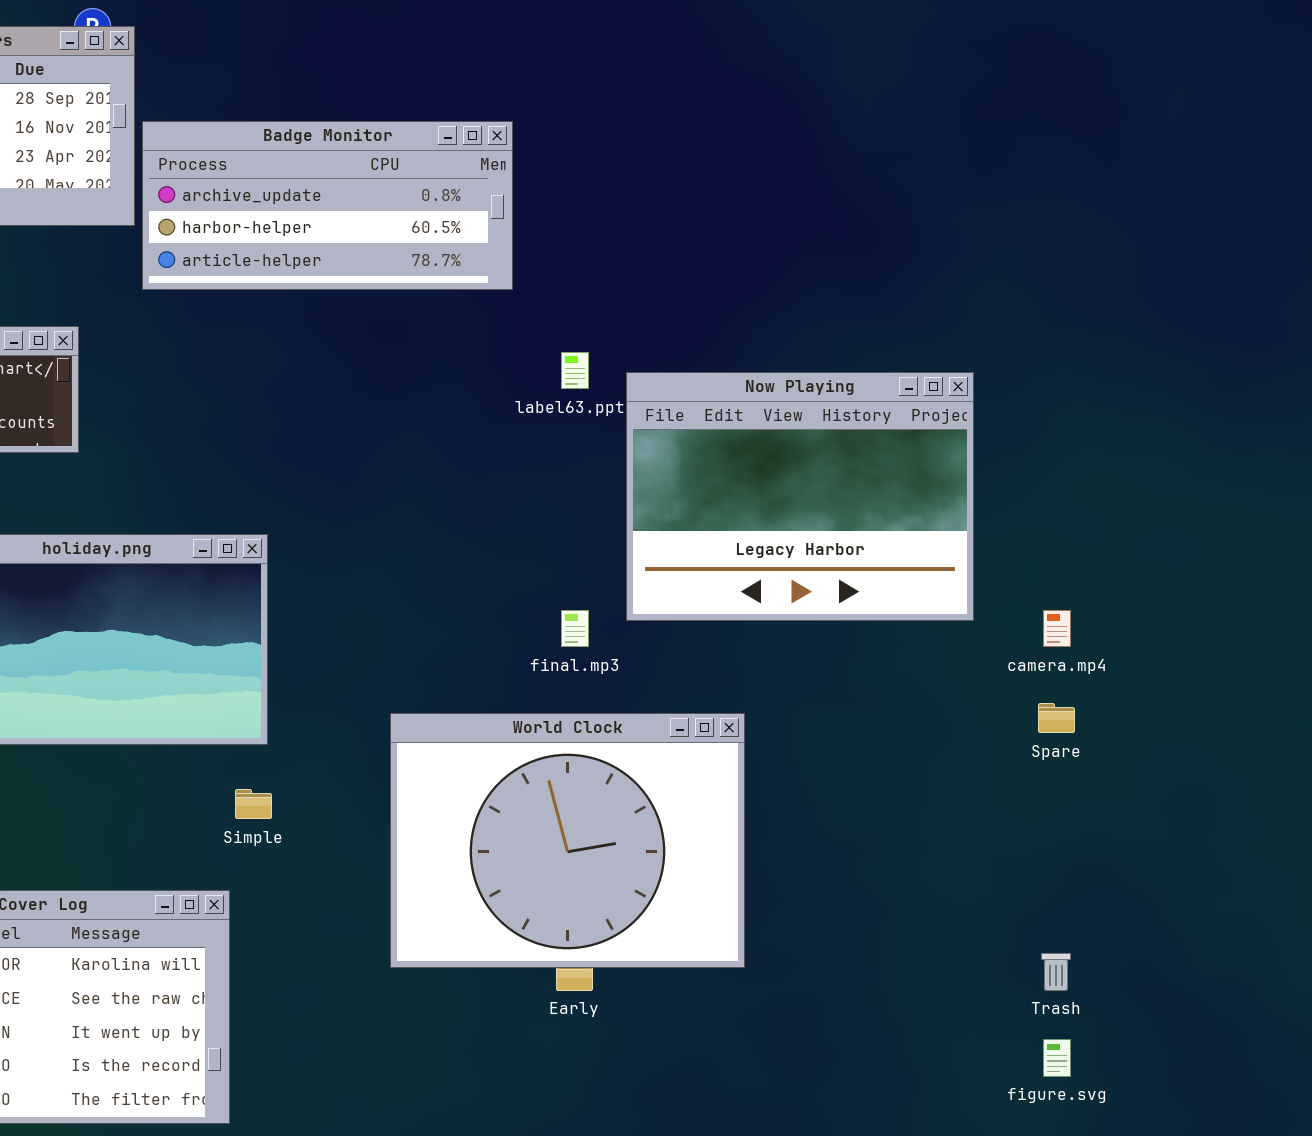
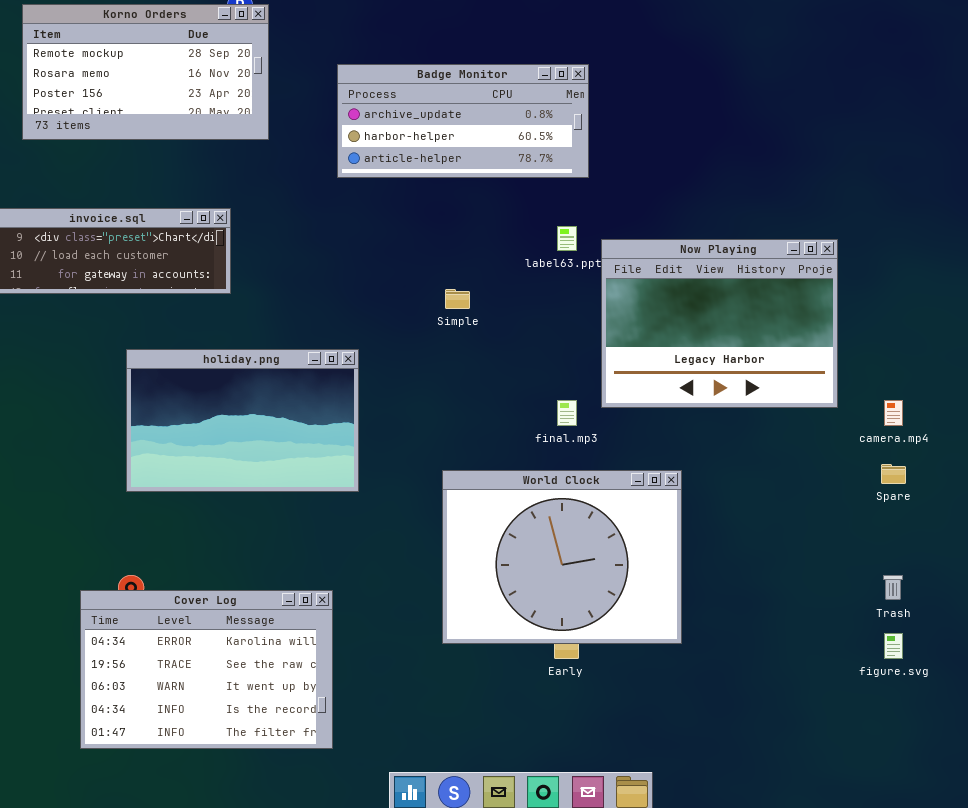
Badge Monitor: [142,121,513,290] -> [337,64,589,178], moved
Simple: [235,789,272,819] -> [445,289,470,309], moved
Trash: [1041,953,1071,991] -> [883,575,903,600], moved
figure.svg: [1043,1039,1071,1077] -> [884,633,903,659], moved

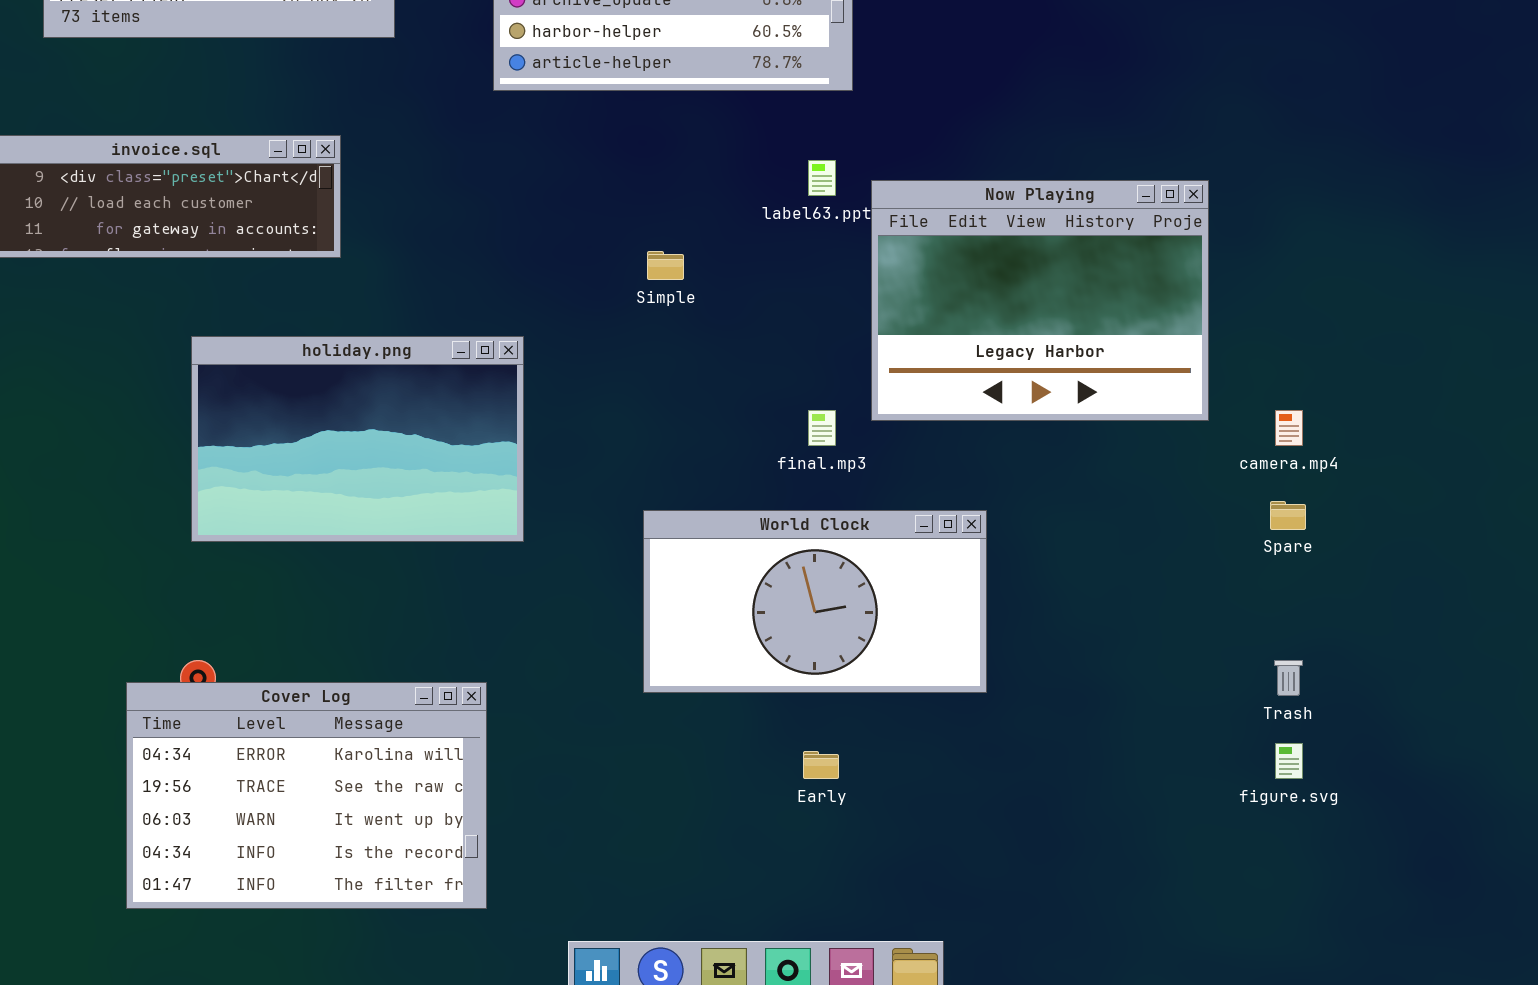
World Clock: [442,470,682,644] -> [643,510,987,693], resized

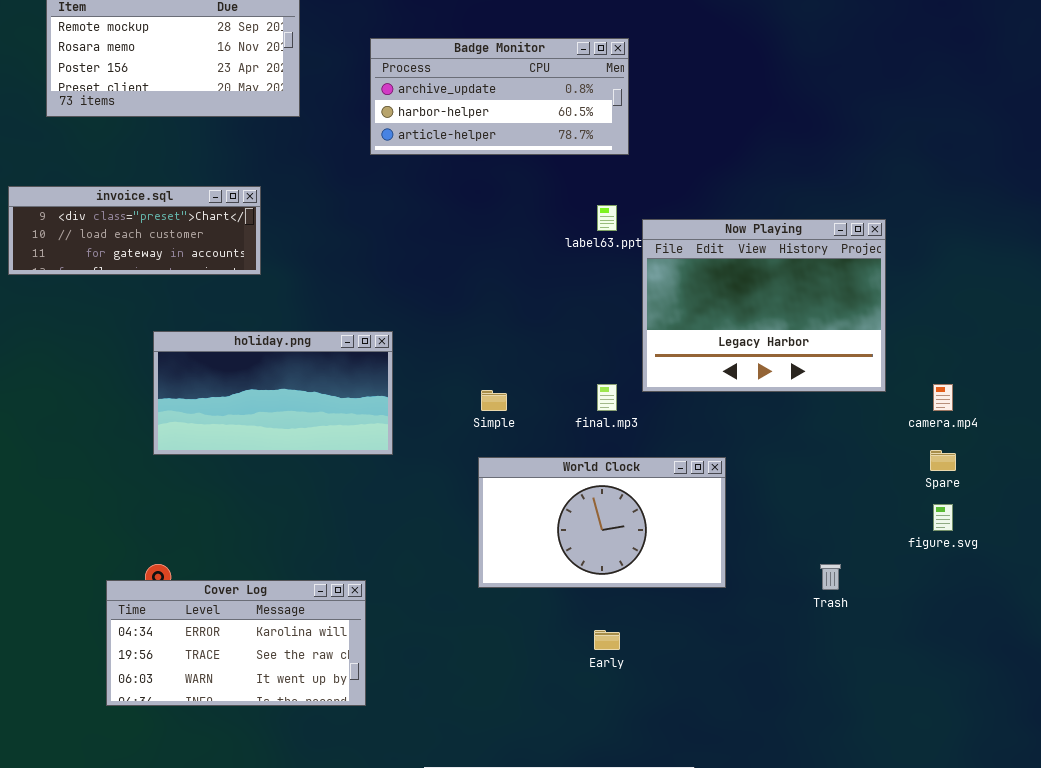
Simple: [647,251,684,280] -> [481,390,507,411], moved
holiday.png: [191,336,524,542] -> [153,331,393,455], resized
Trash: [1274,660,1303,696] -> [820,564,841,590], moved
Cover Log: [126,682,487,909] -> [106,580,366,706], resized
figure.svg: [1275,743,1303,779] -> [933,504,953,531], moved

